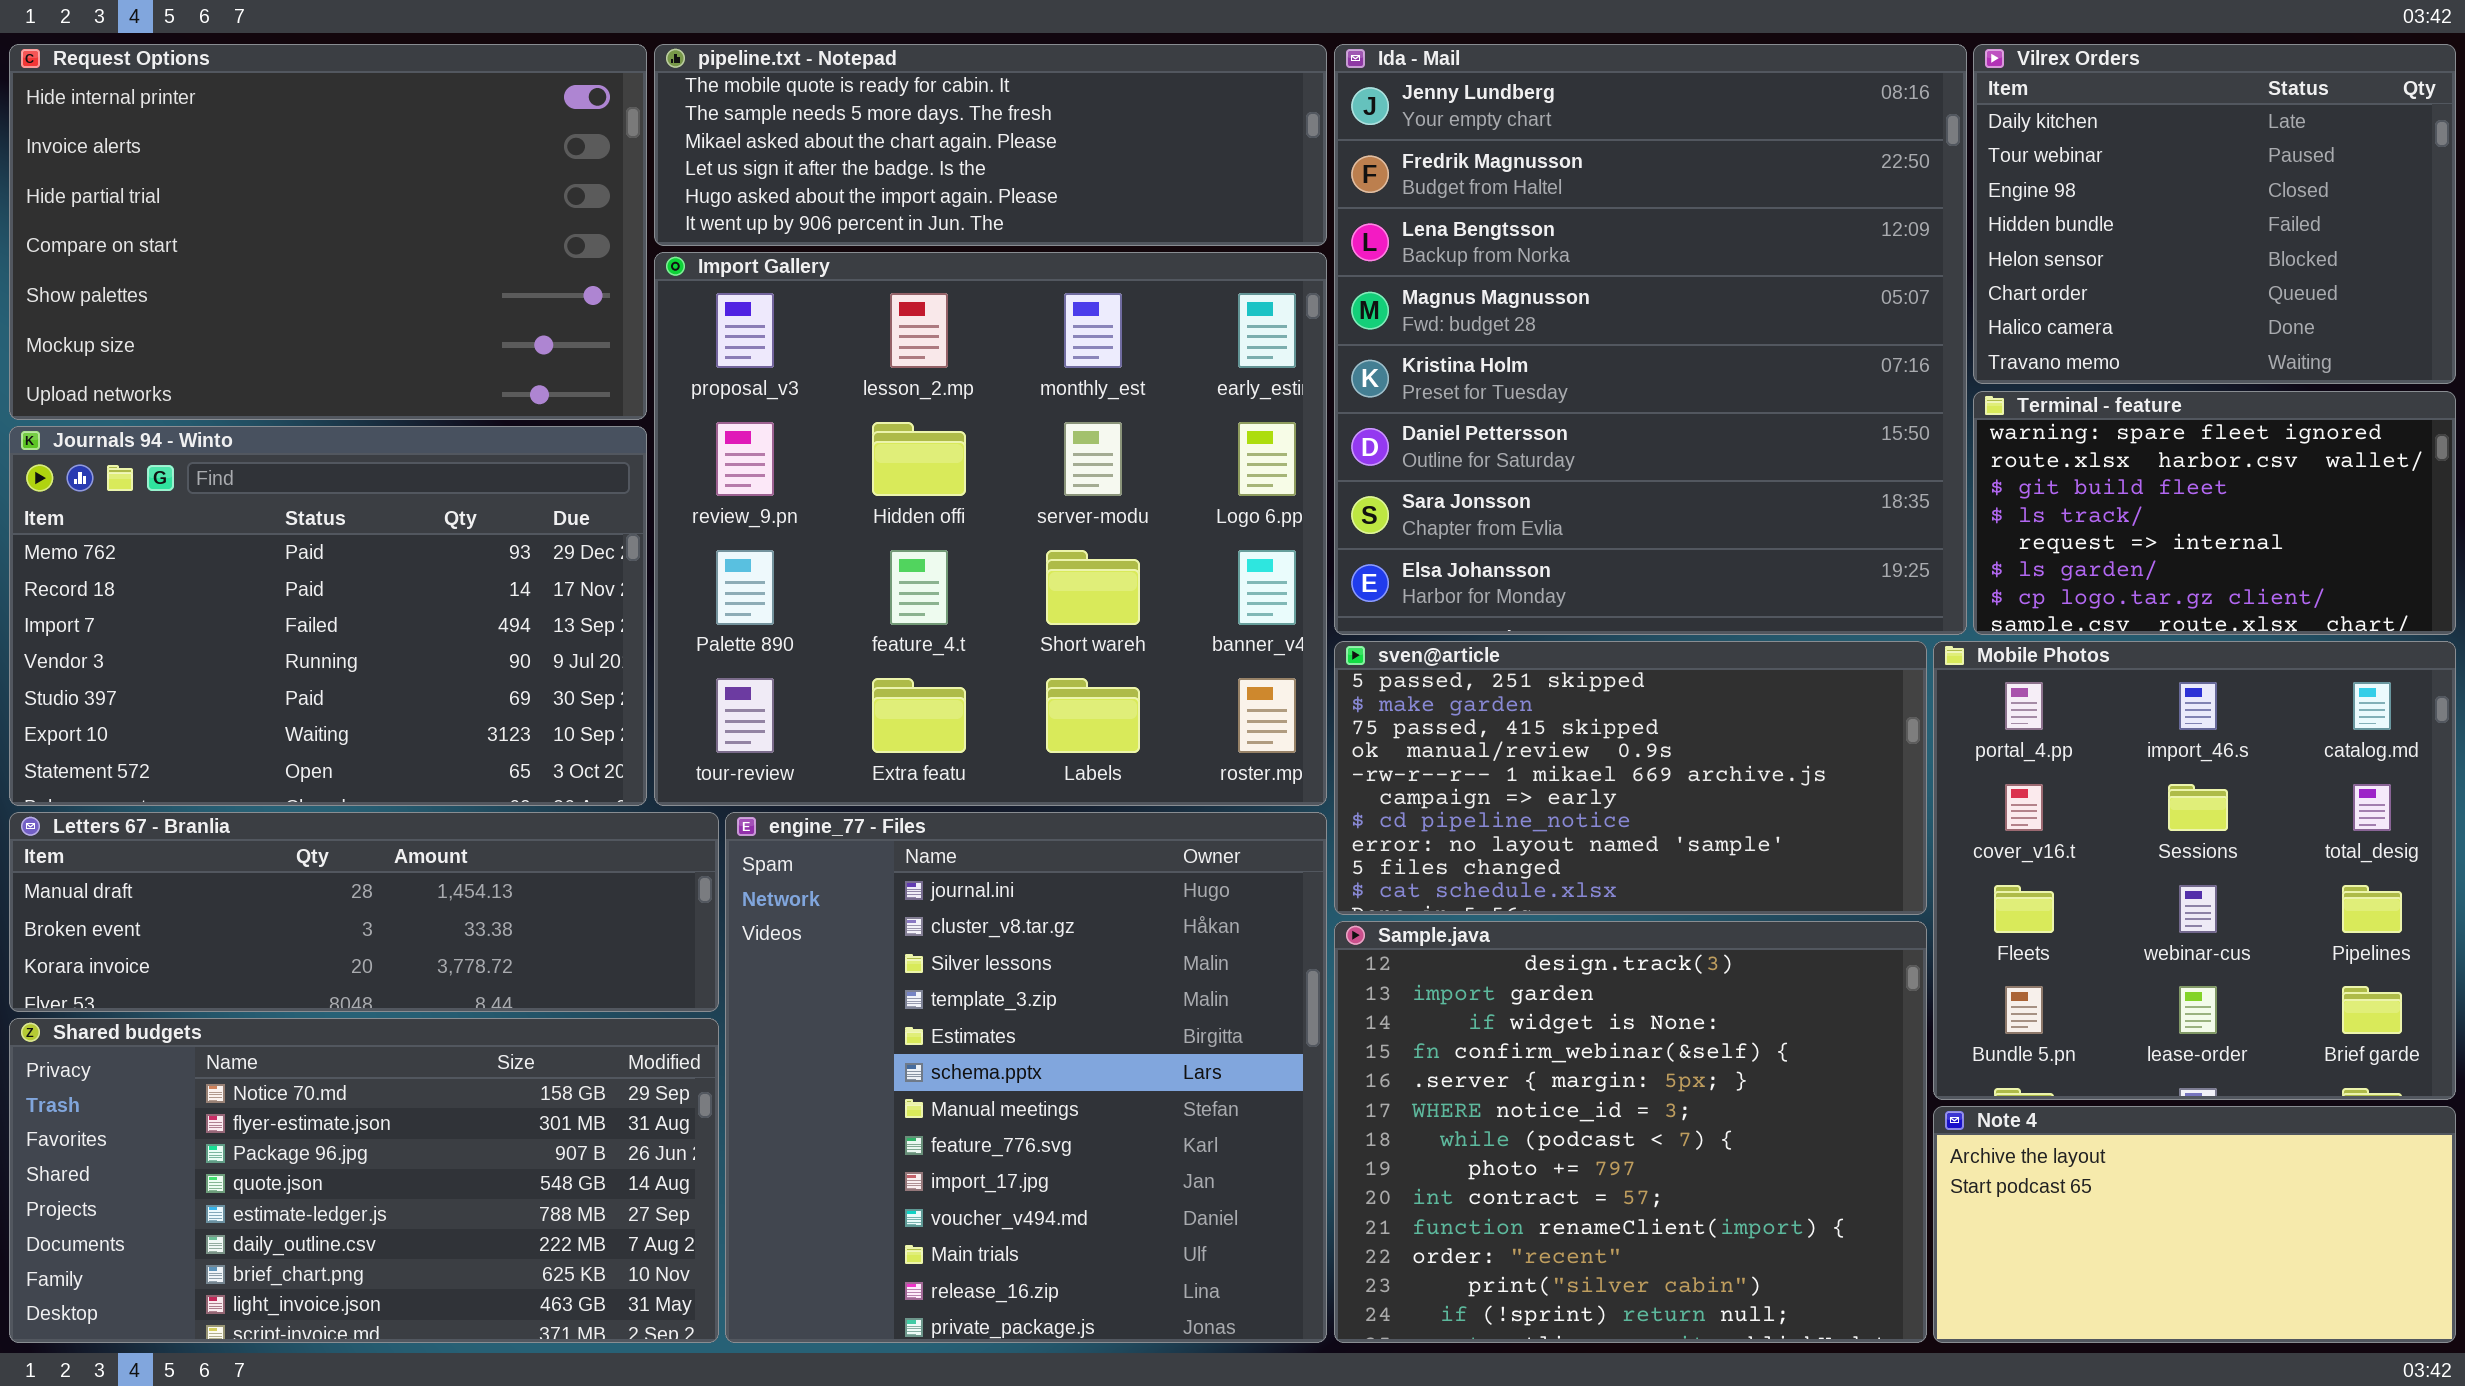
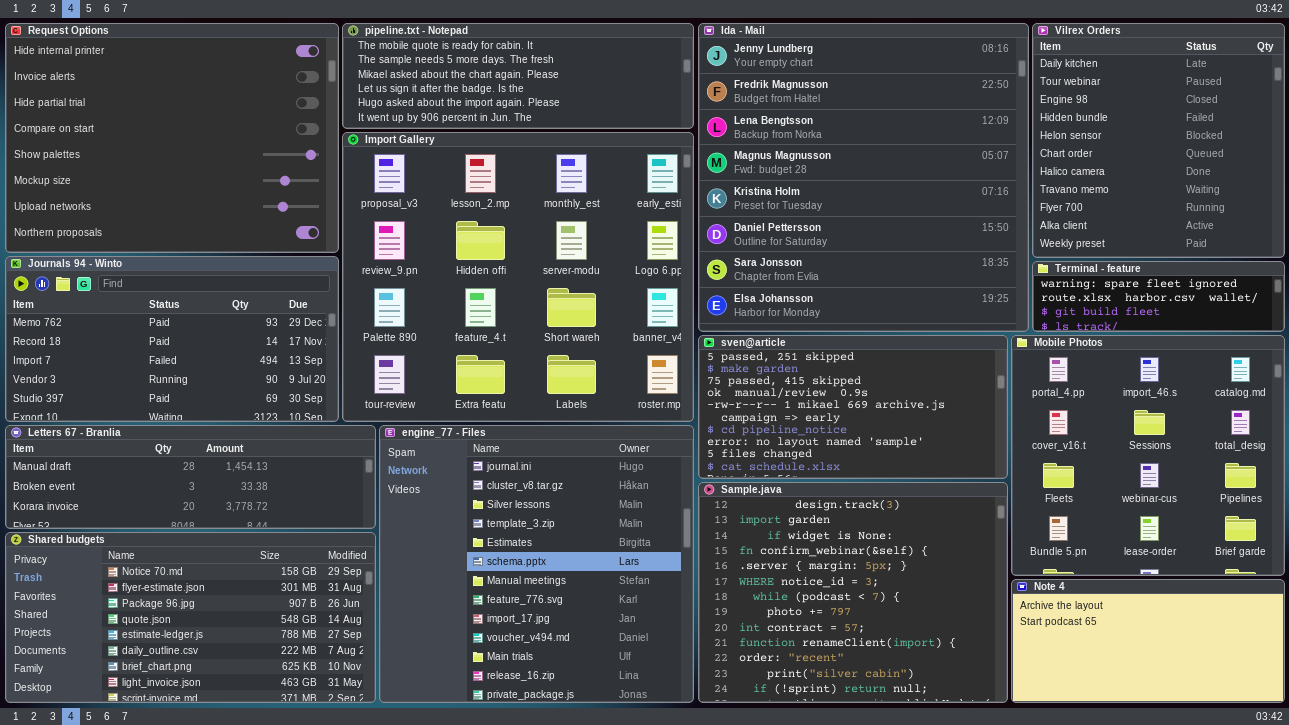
Request Options: [9,44,647,420] -> [5,23,339,253], resized
Vilrex Orders: [1973,44,2456,384] -> [1032,23,1285,258], resized
Terminal - feature: [1973,391,2456,635] -> [1032,261,1285,332], resized
Journals 94 - Winto: [9,426,647,806] -> [5,256,339,422], resized

